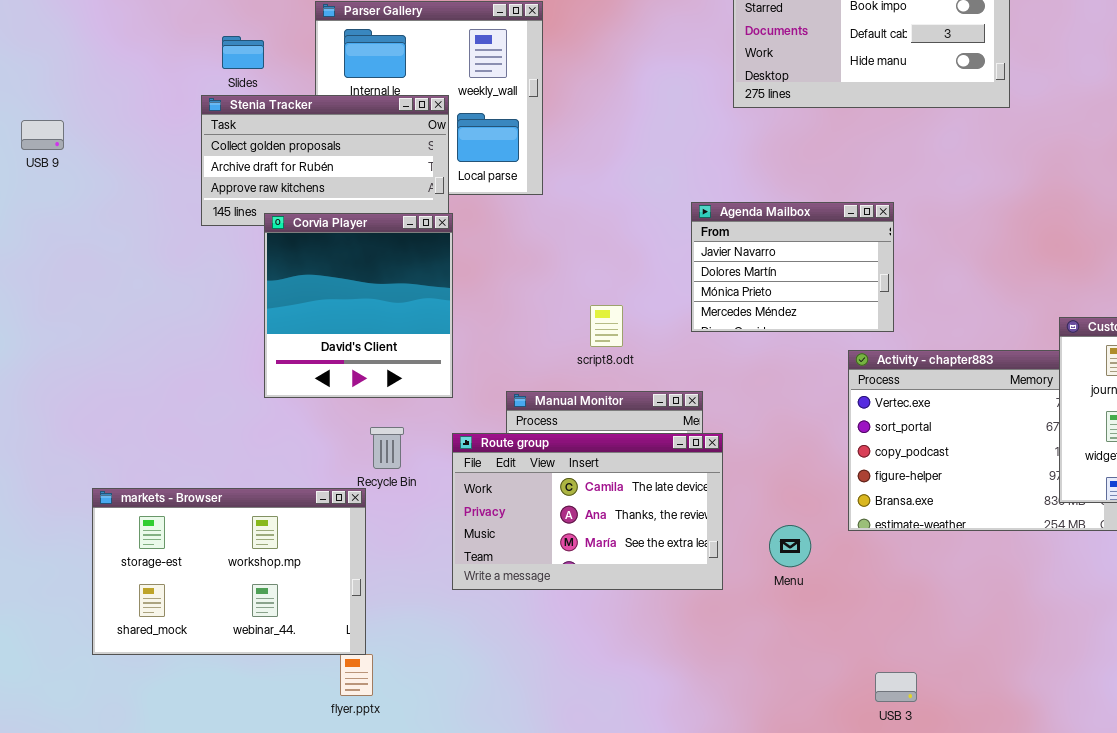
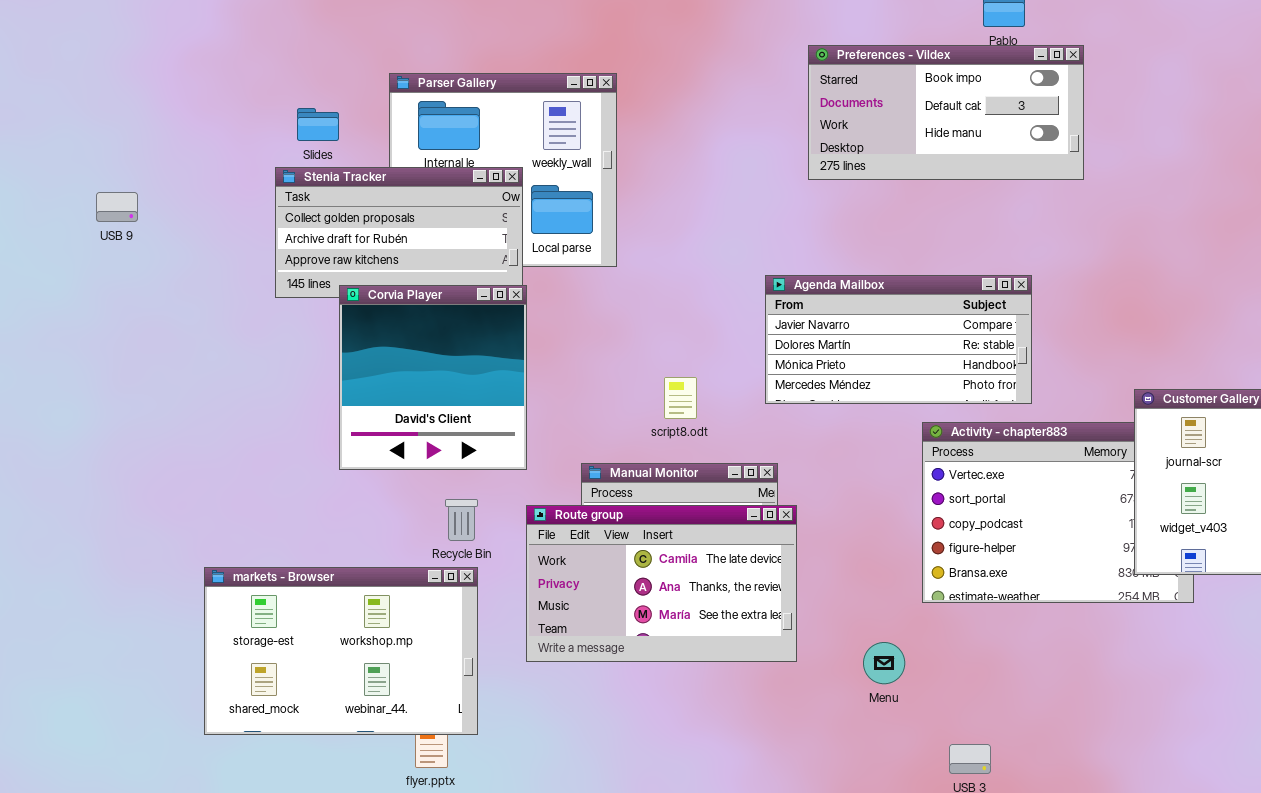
Agenda Mailbox: [691,202,894,332] -> [765,275,1032,404], resized
markets - Browser: [92,488,366,655] -> [204,567,478,735], moved
Menu: [769,525,811,567] -> [863,642,905,684], moved

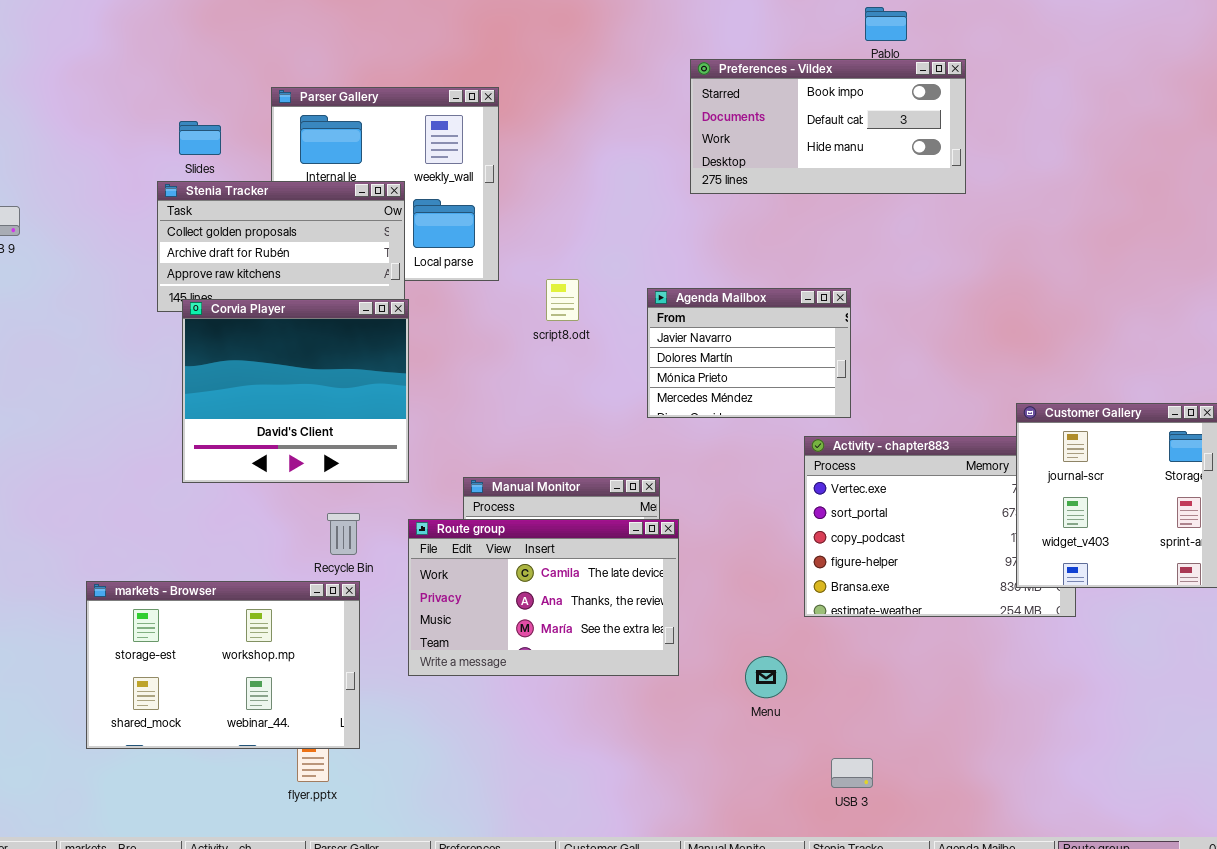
Agenda Mailbox: [765,275,1032,404] -> [647,288,851,418], resized
Corvia Player: [339,285,527,470] -> [182,299,409,483], resized
script8.odt: [664,377,697,419] -> [546,279,579,321], moved

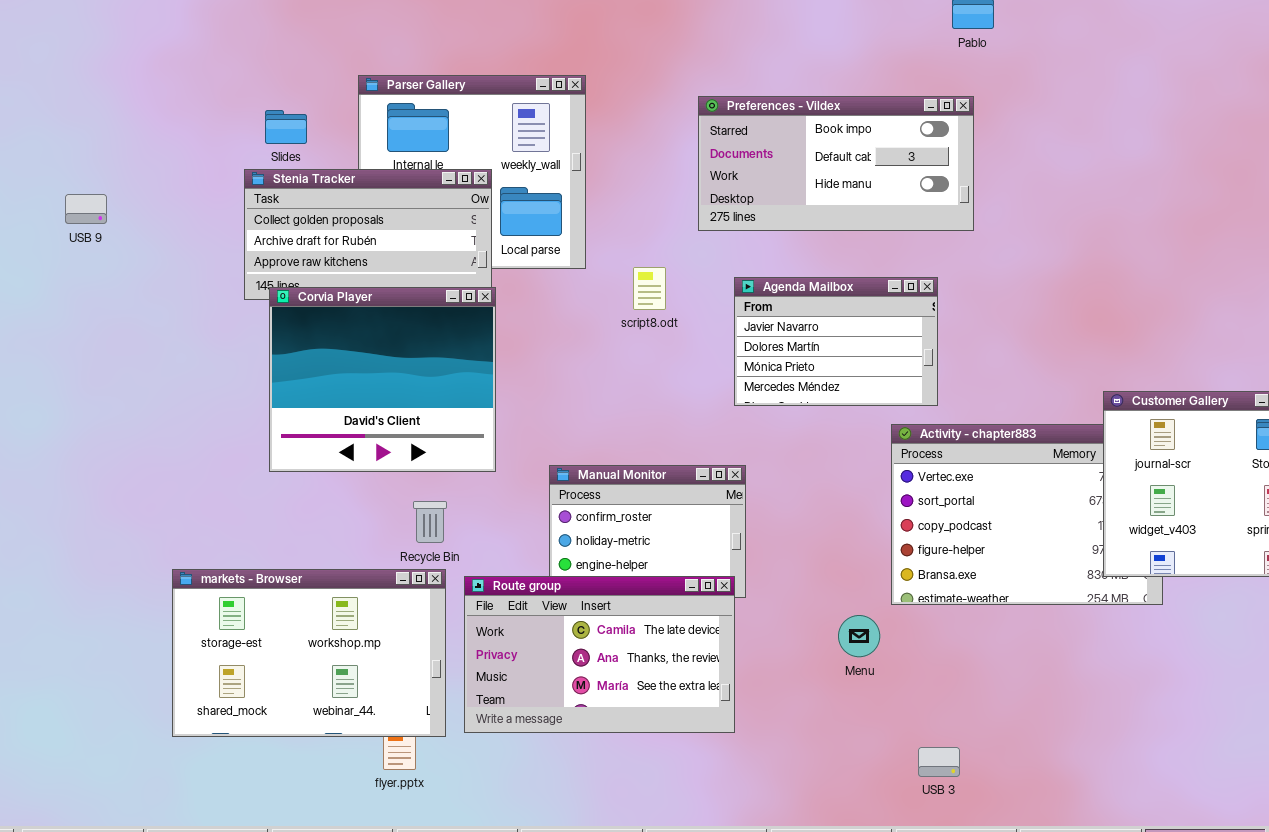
Preferences - Vildex: [690,59,966,194] -> [698,96,974,231], moved
Route group: [408,519,679,676] -> [464,576,735,733], moved
Menu: [745,656,787,698] -> [838,615,880,657], moved

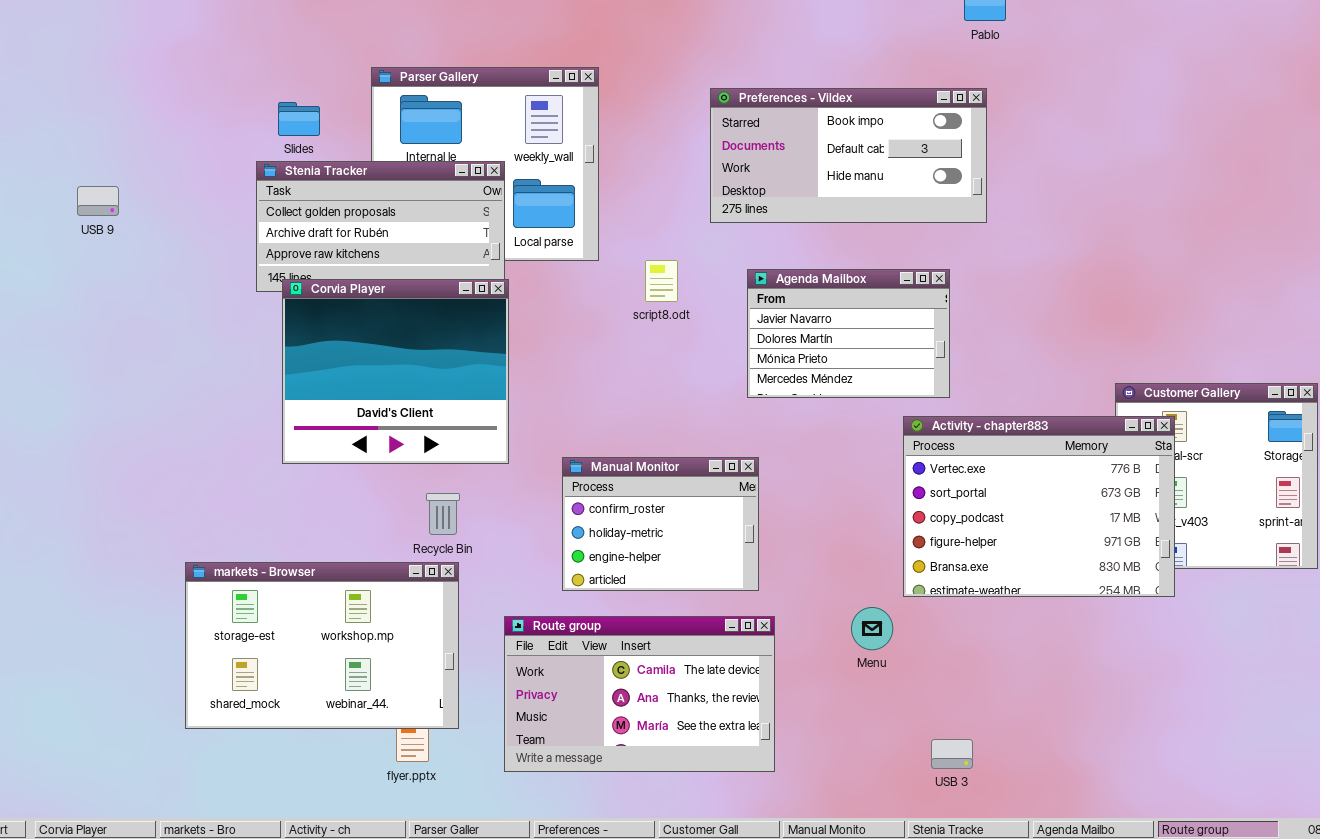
Activity - chapter883: [891,424,1163,605] -> [903,416,1175,597], raised
Route group: [464,576,735,733] -> [504,616,775,772], moved

